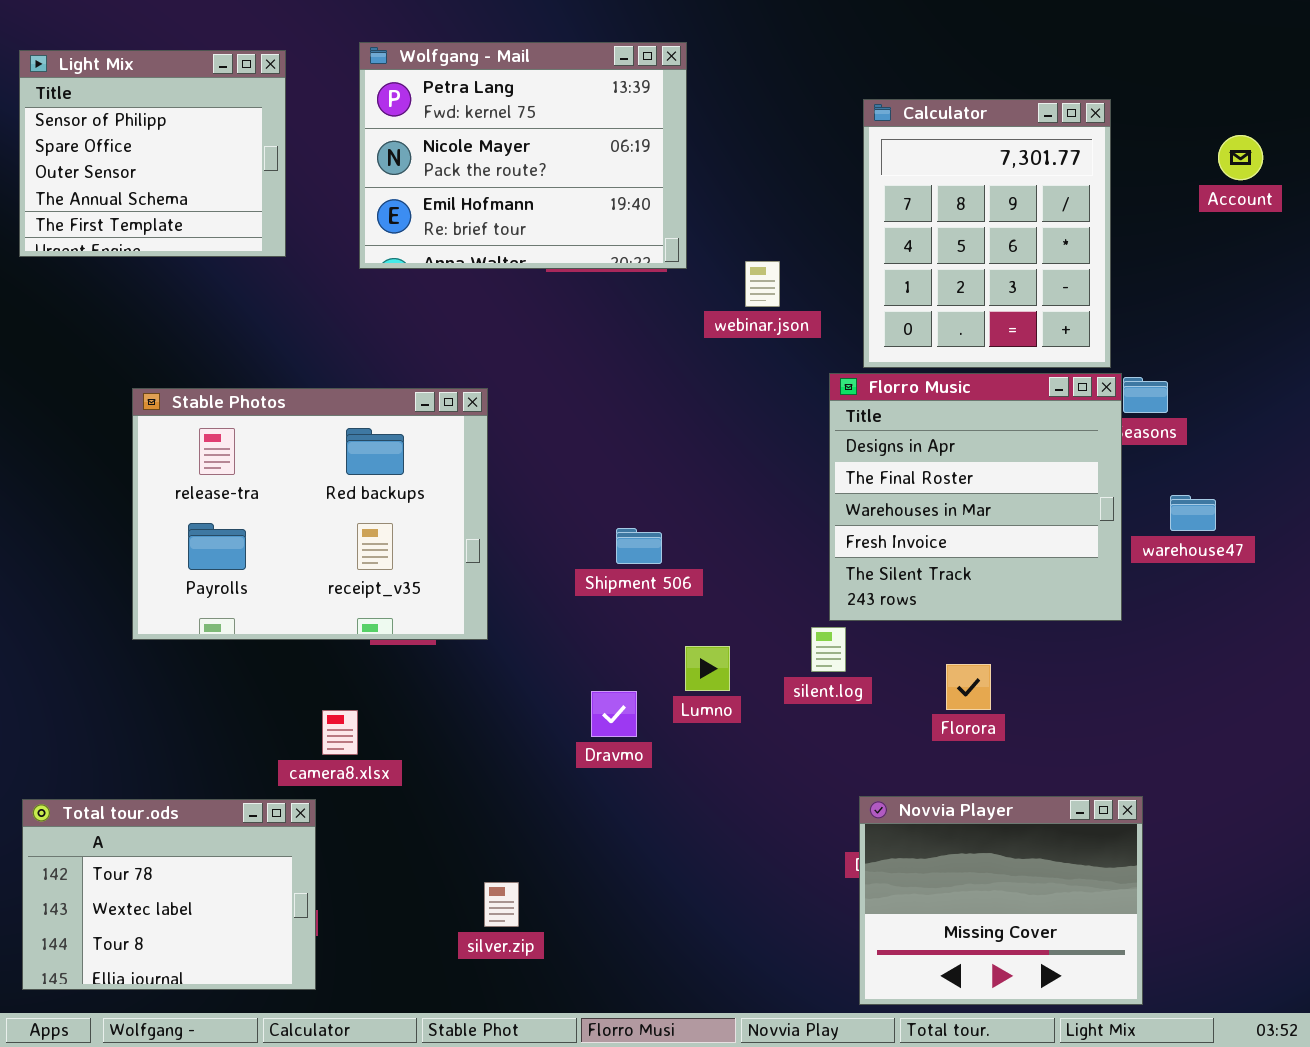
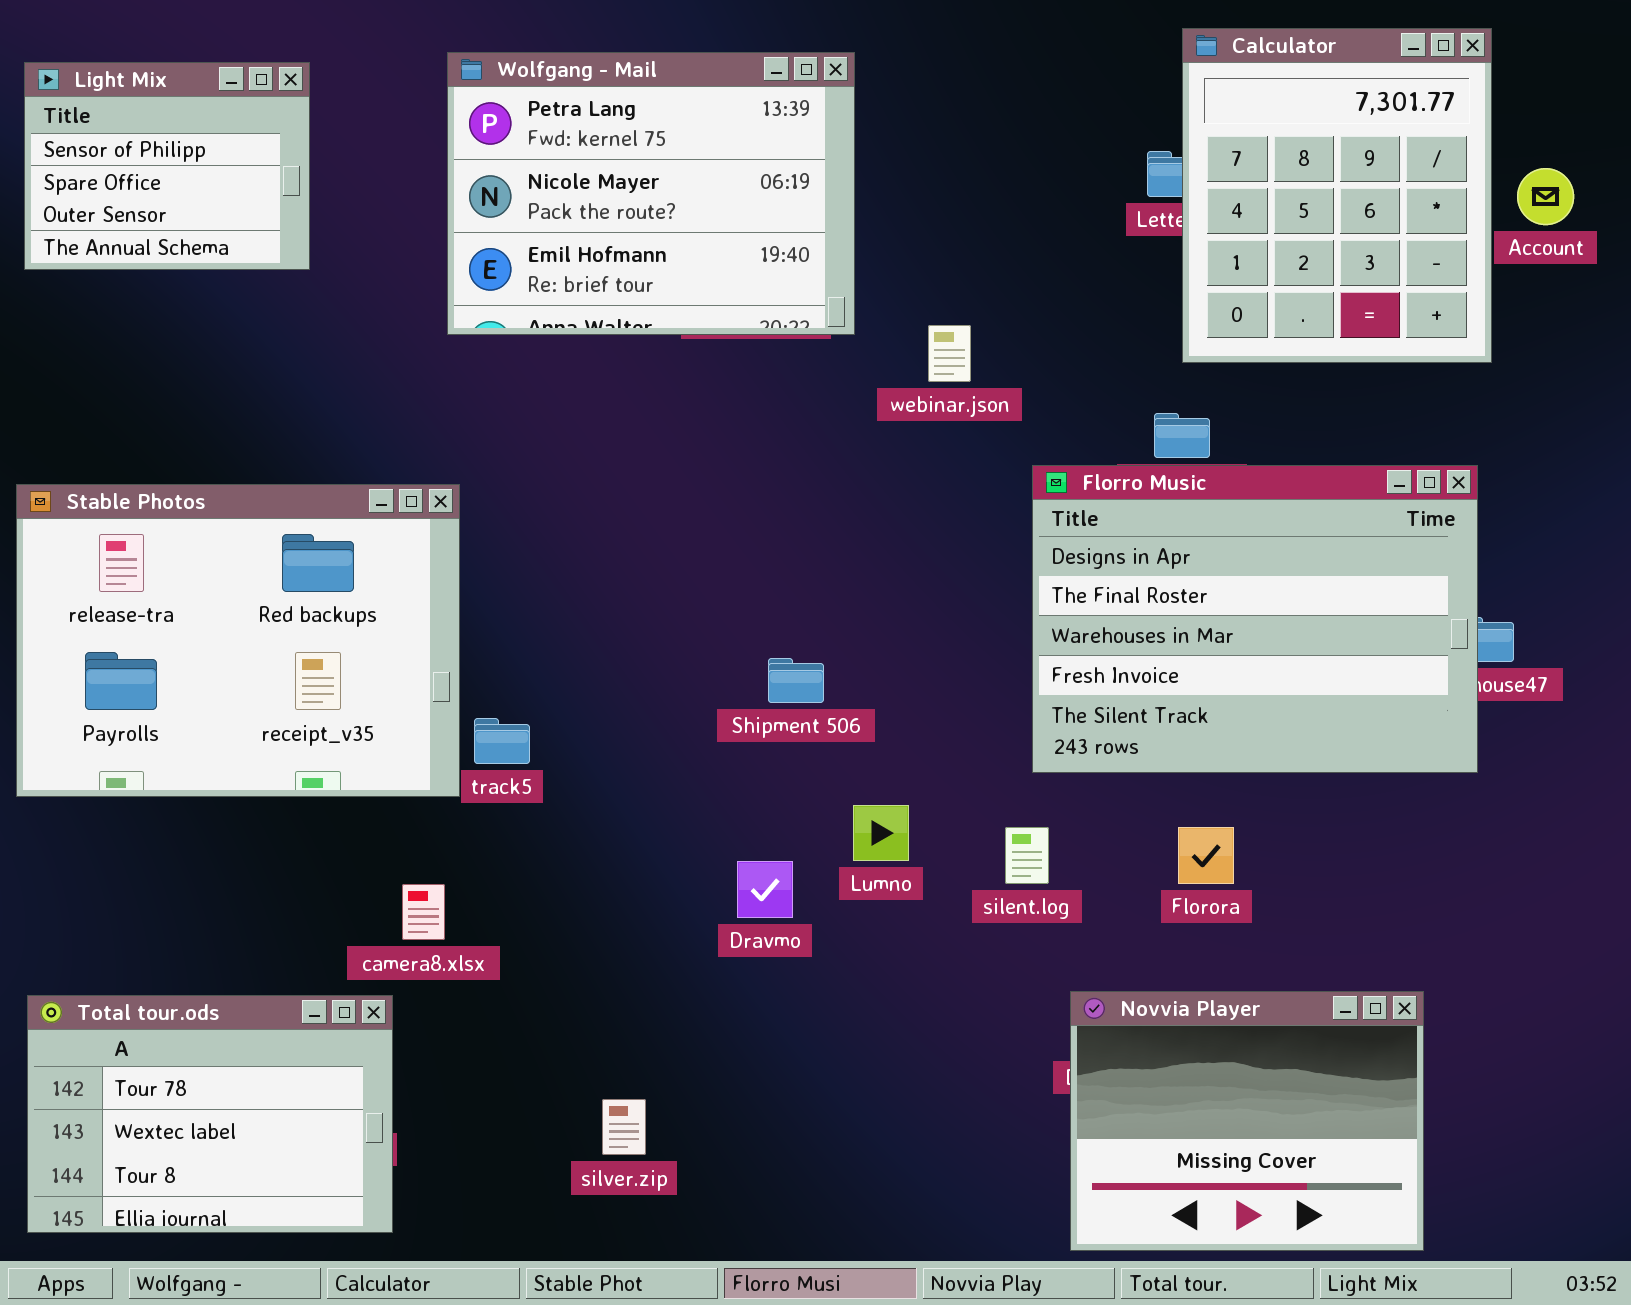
Light Mix: [19,50,286,257] -> [24,62,310,270], resized
Calculator: [863,99,1111,368] -> [1182,28,1492,363], moved
Florro Music: [829,373,1122,621] -> [1032,465,1478,773], resized
Stable Photos: [132,388,488,640] -> [16,484,460,797], moved
silent.log: [811,627,846,672] -> [1005,827,1049,884], moved

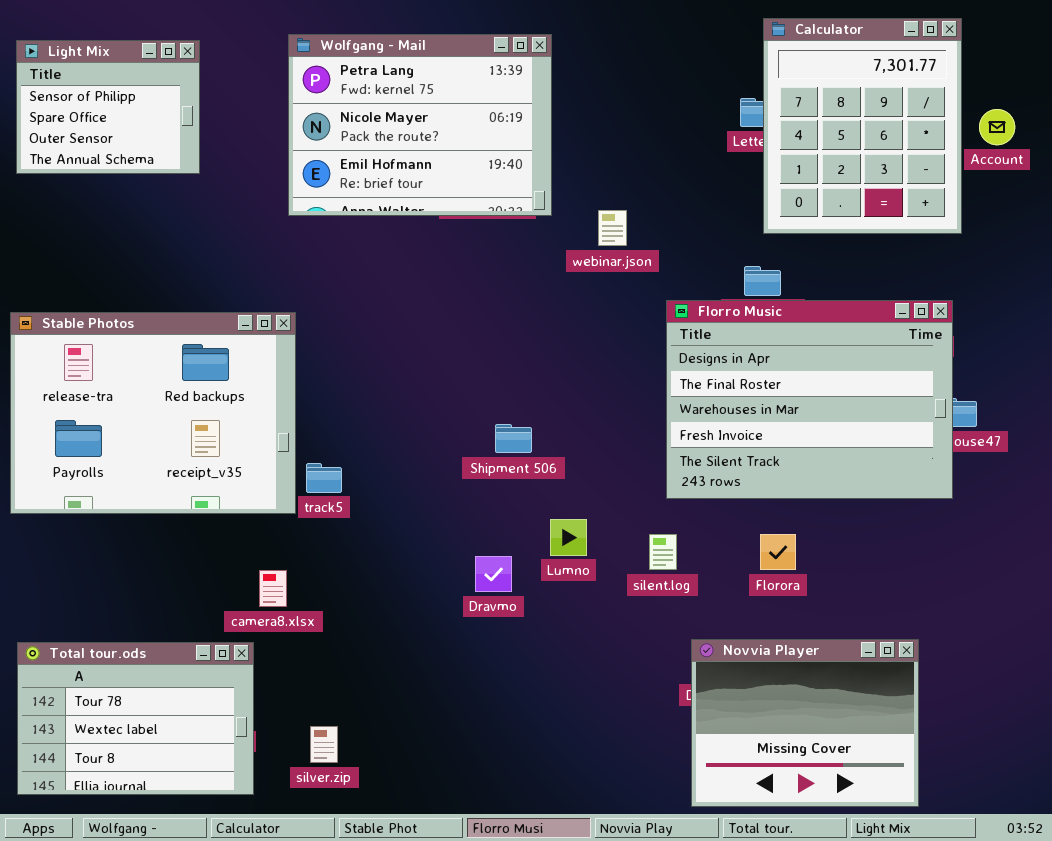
silver.zip: [602,1099,646,1155] -> [310,726,338,763], moved

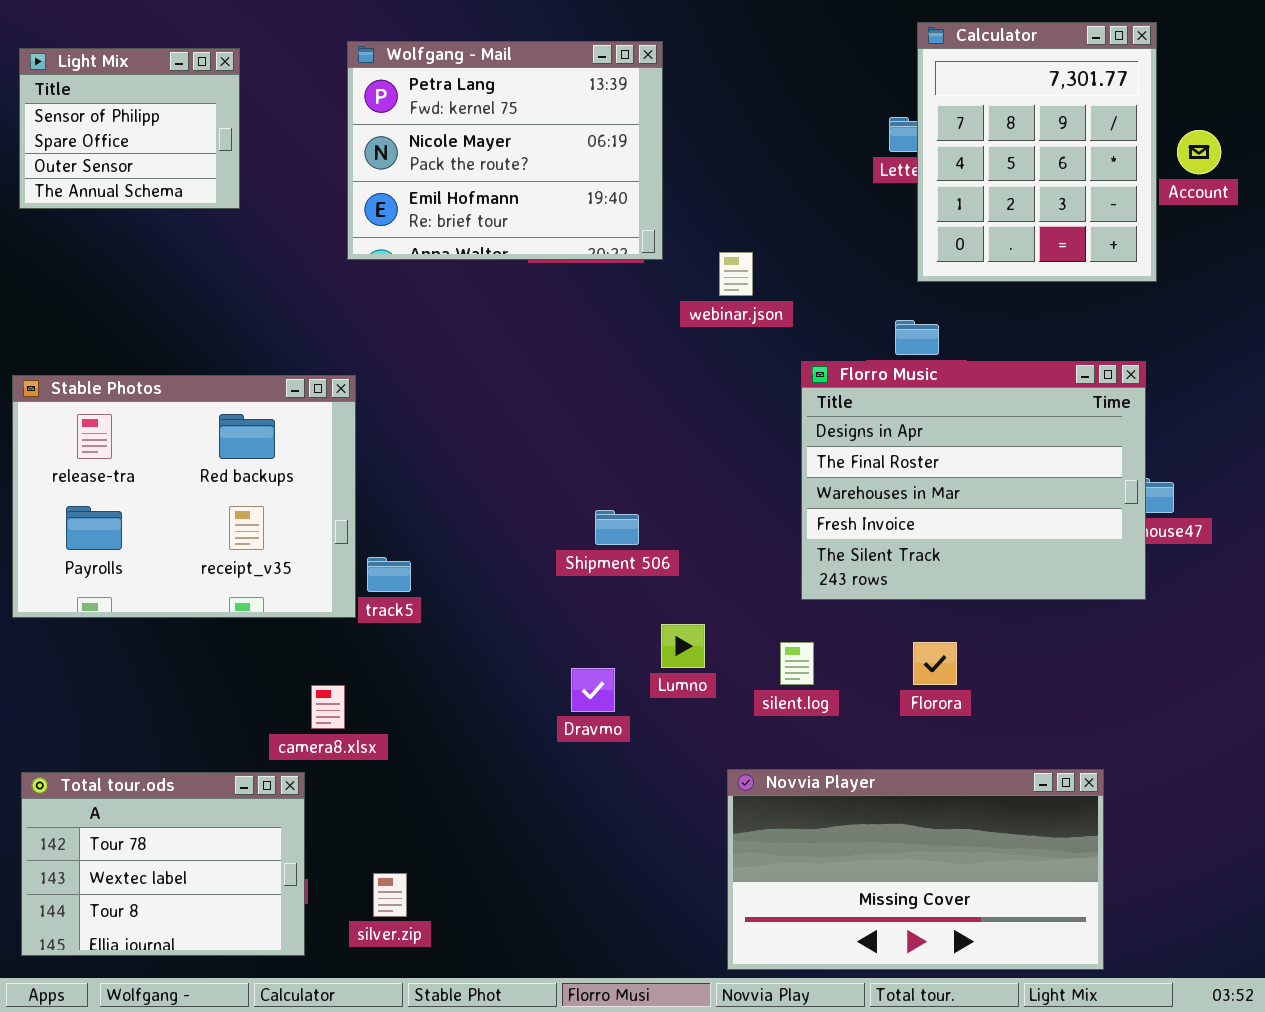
Novvia Player: [691,639,919,807] -> [727,769,1104,970], resized

